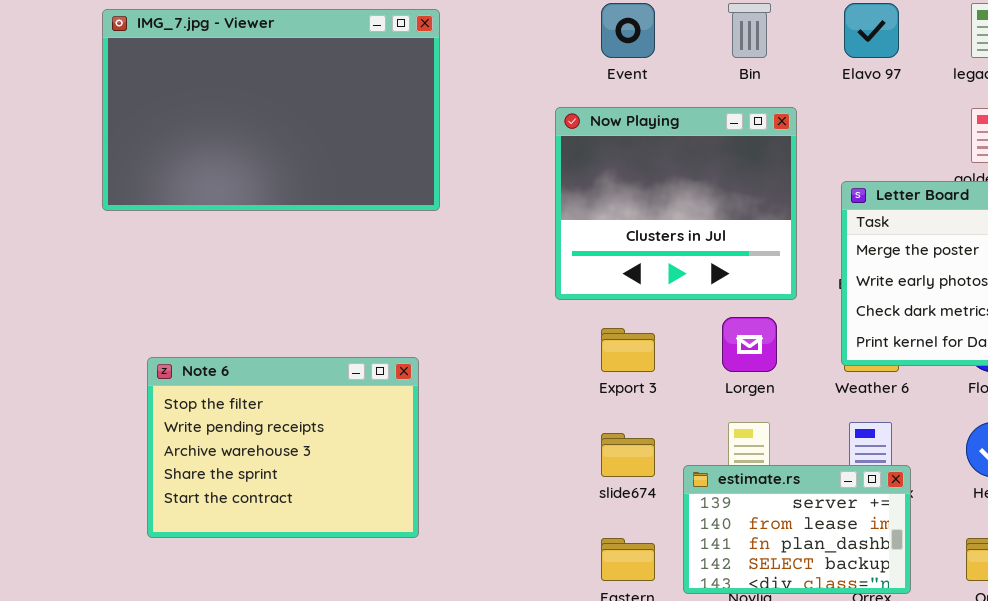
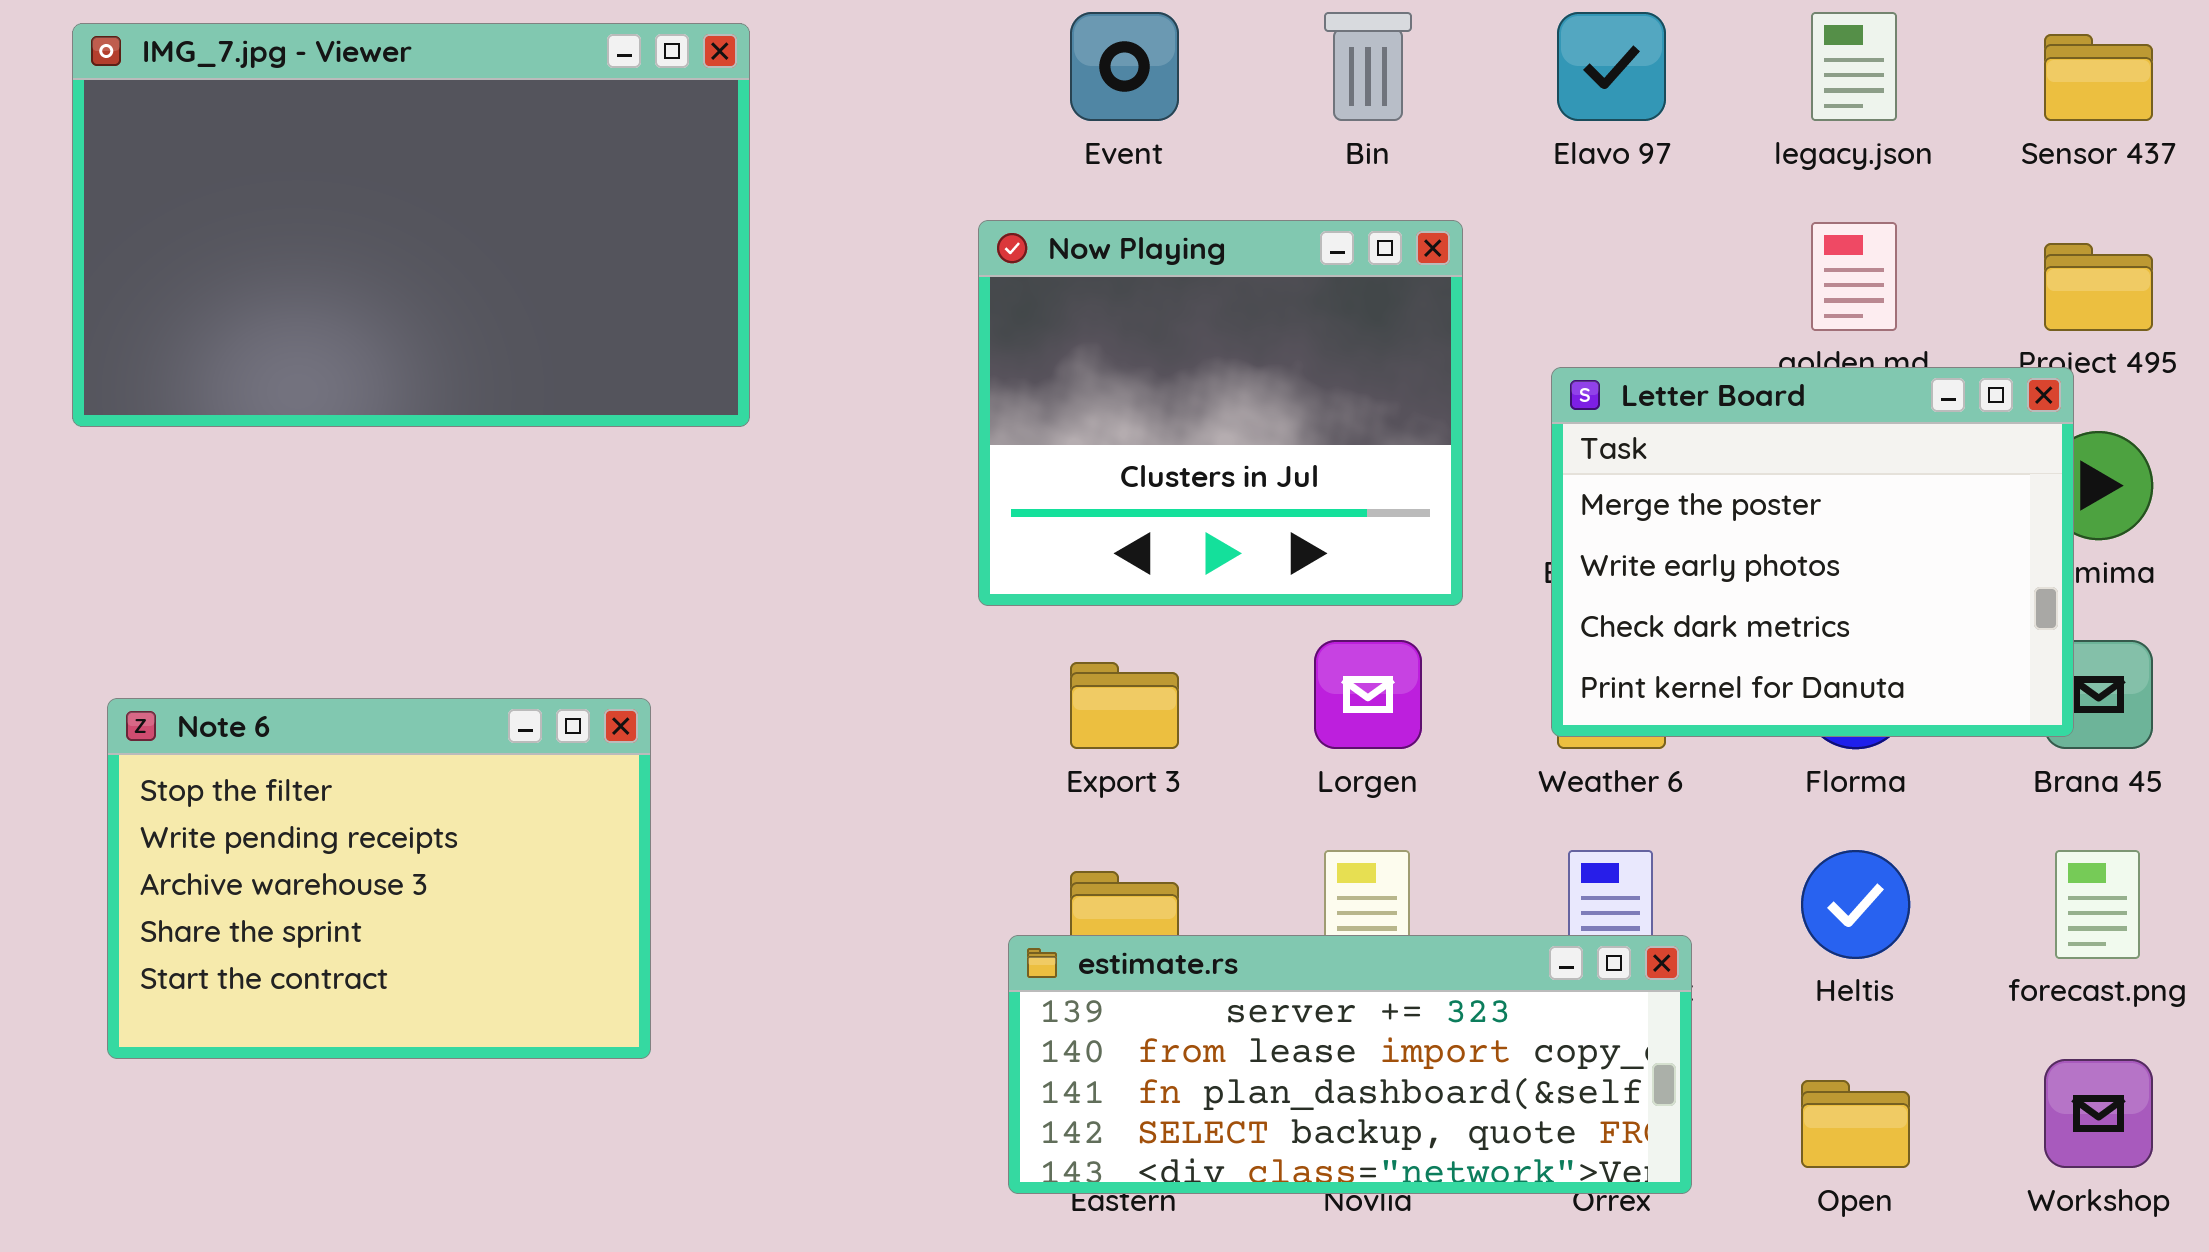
Note 6: [147,357,419,538] -> [107,698,651,1059], moved
estimate.rs: [683,465,911,594] -> [1008,935,1692,1194], resized

